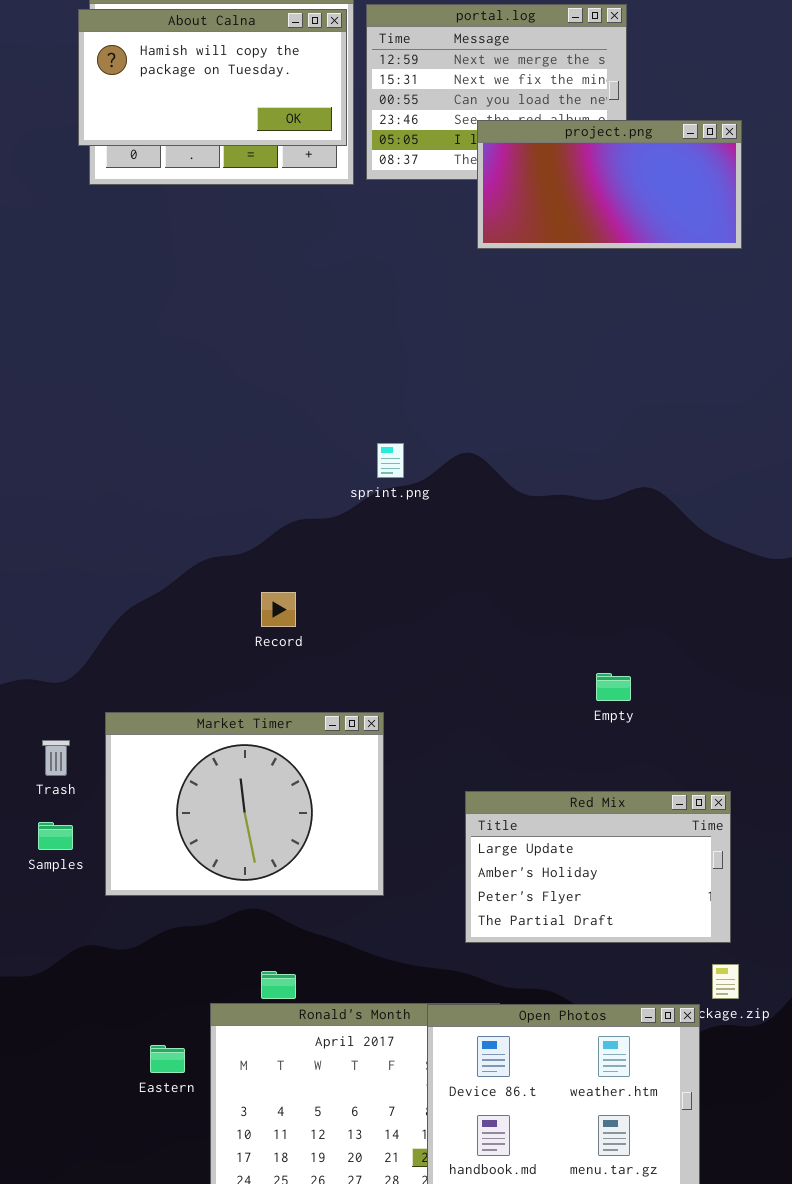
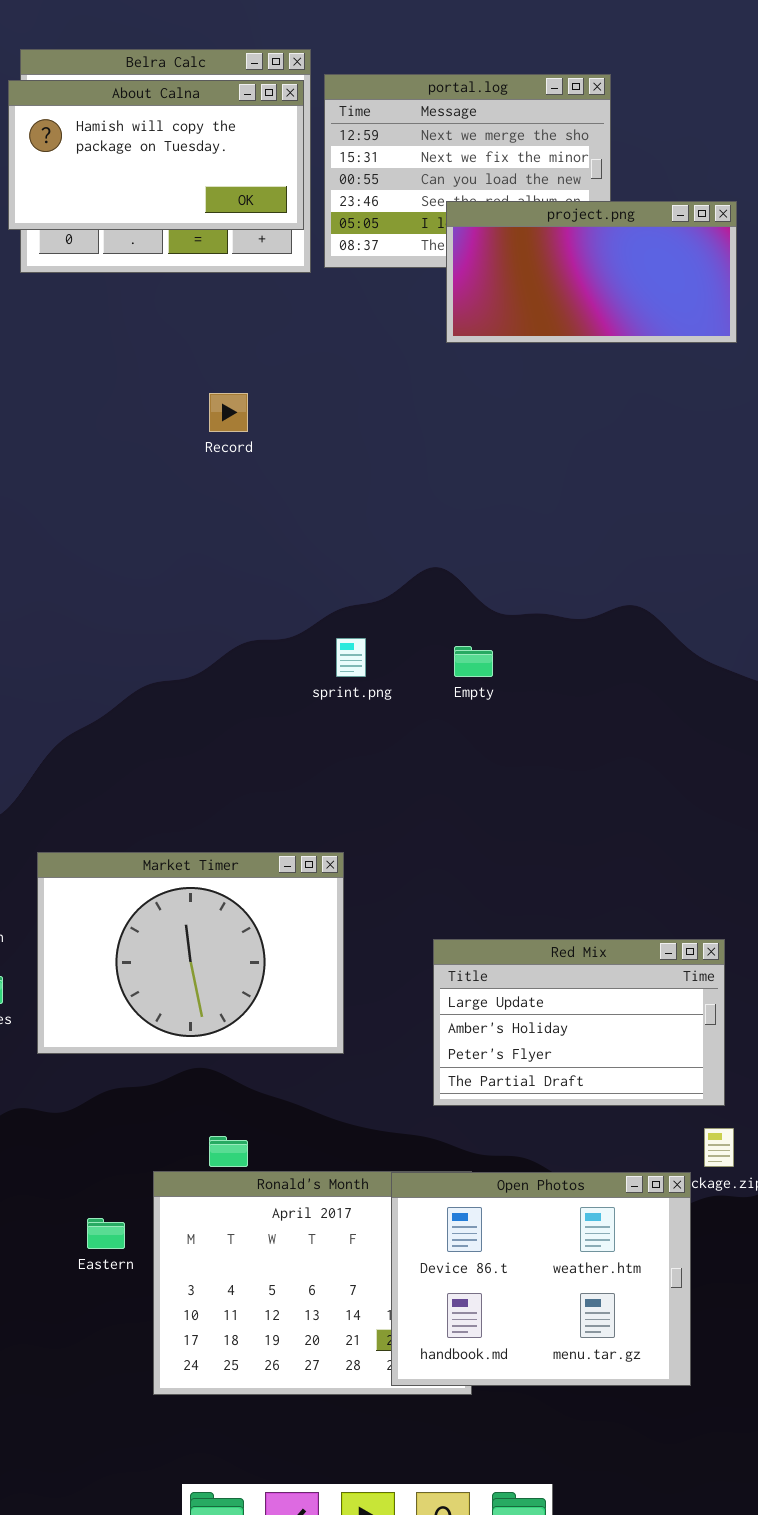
sprint.png: [377,443,404,478] -> [336,638,366,677], moved
Record: [261,592,296,627] -> [209,393,248,432], moved
Empty: [596,673,631,701] -> [454,646,493,677], moved

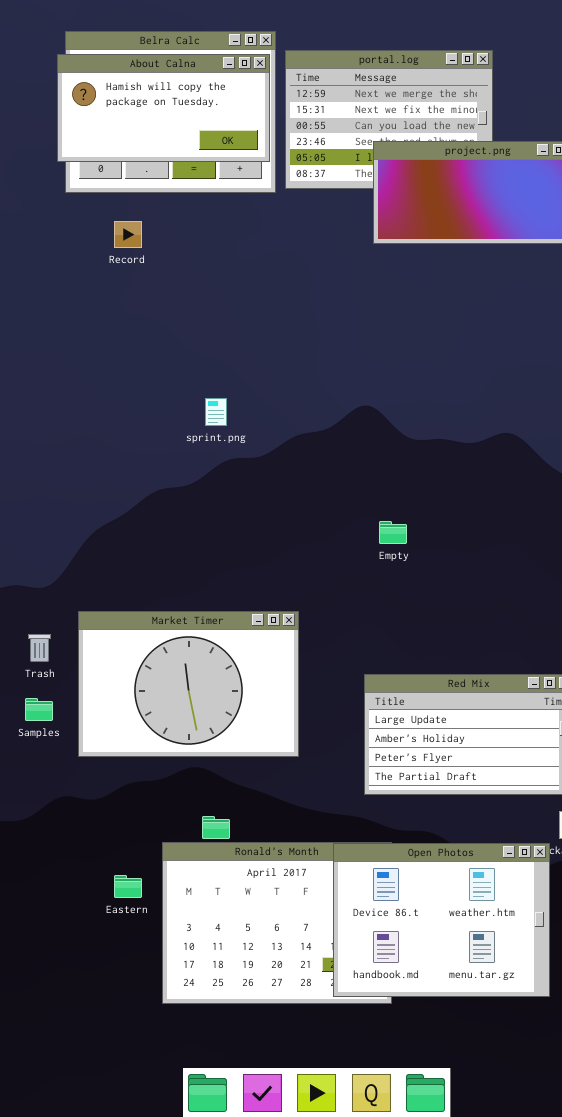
Record: [209,393,248,432] -> [114,221,142,248], moved
sprint.png: [336,638,366,677] -> [205,398,227,426], moved
Empty: [454,646,493,677] -> [379,521,407,544], moved

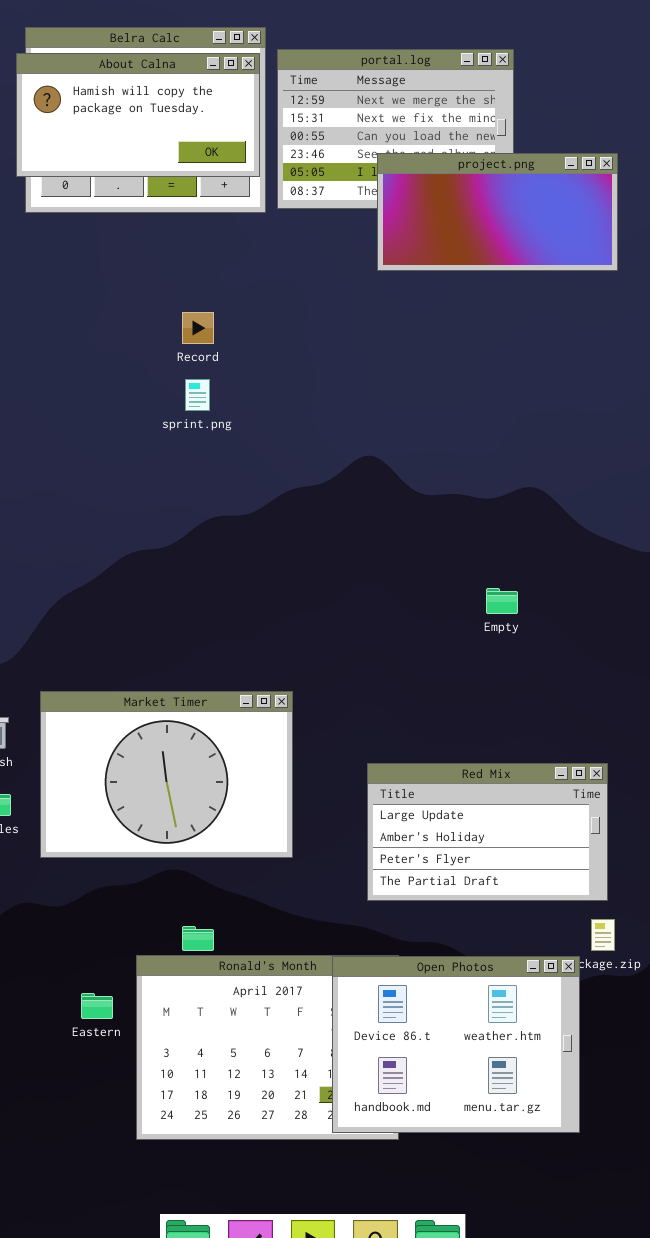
Record: [114,221,142,248] -> [182,312,214,344], moved
sprint.png: [205,398,227,426] -> [185,379,210,411], moved
Empty: [379,521,407,544] -> [486,588,518,614], moved

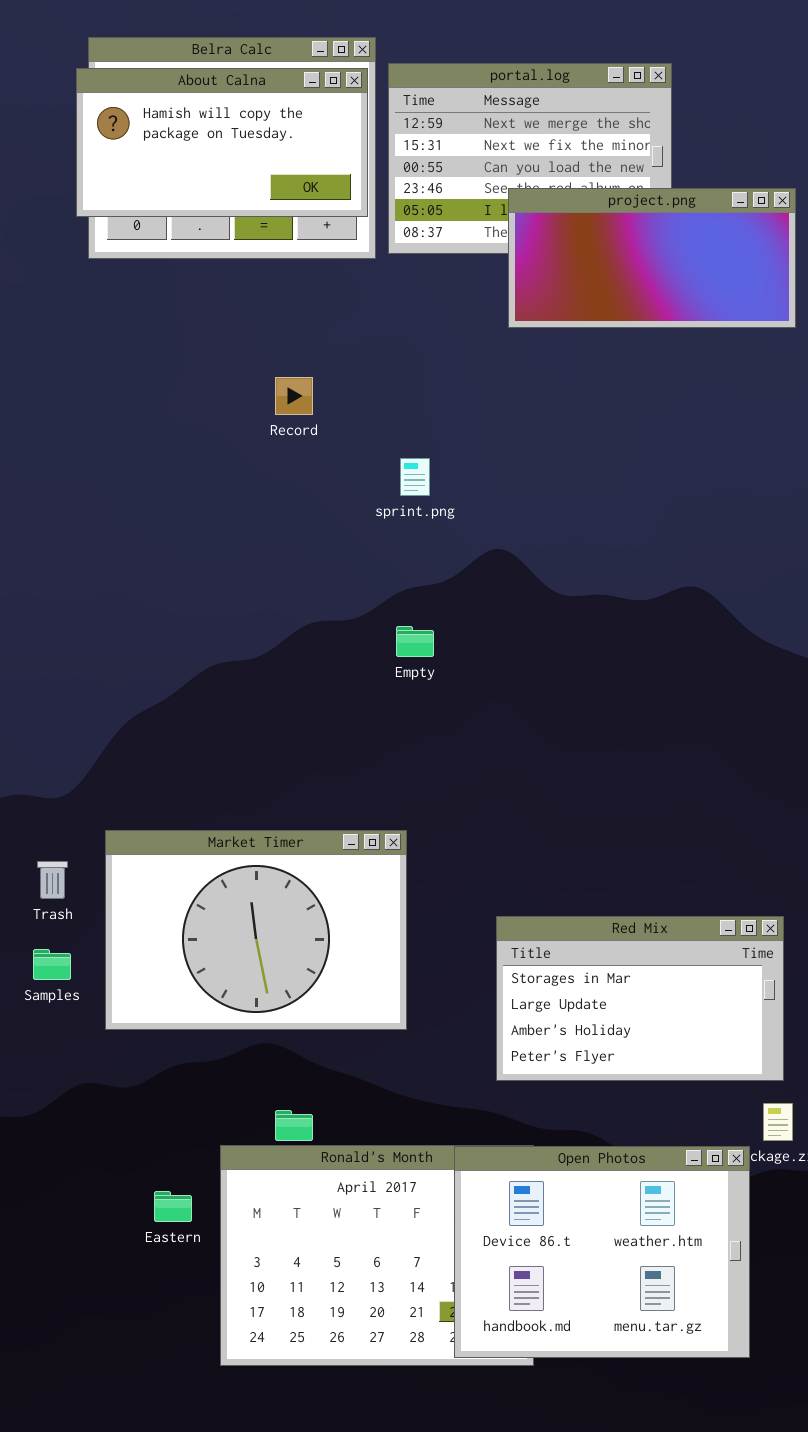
sprint.png: [185,379,210,411] -> [400,458,430,496], moved
Empty: [486,588,518,614] -> [396,626,434,657], moved
Red Mix: [367,763,608,901] -> [496,916,784,1081], scrolled up 1 row

